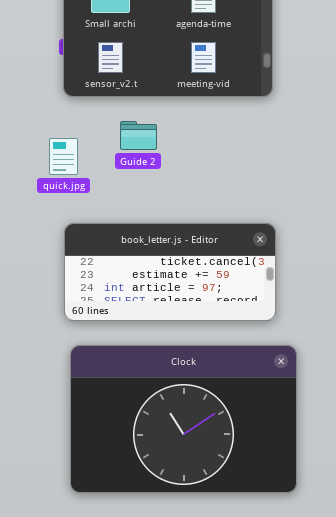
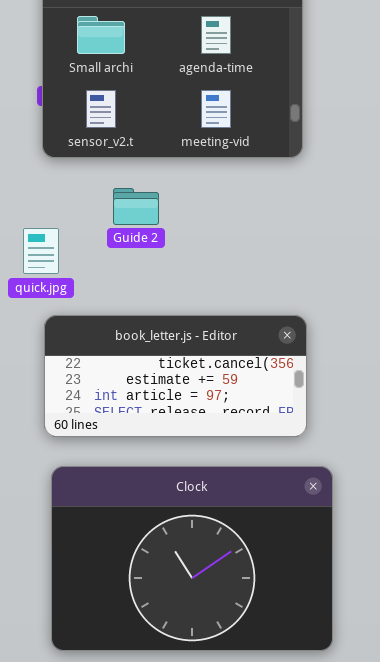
quick.jpg: [49,138,78,175] -> [23,228,59,274], moved

